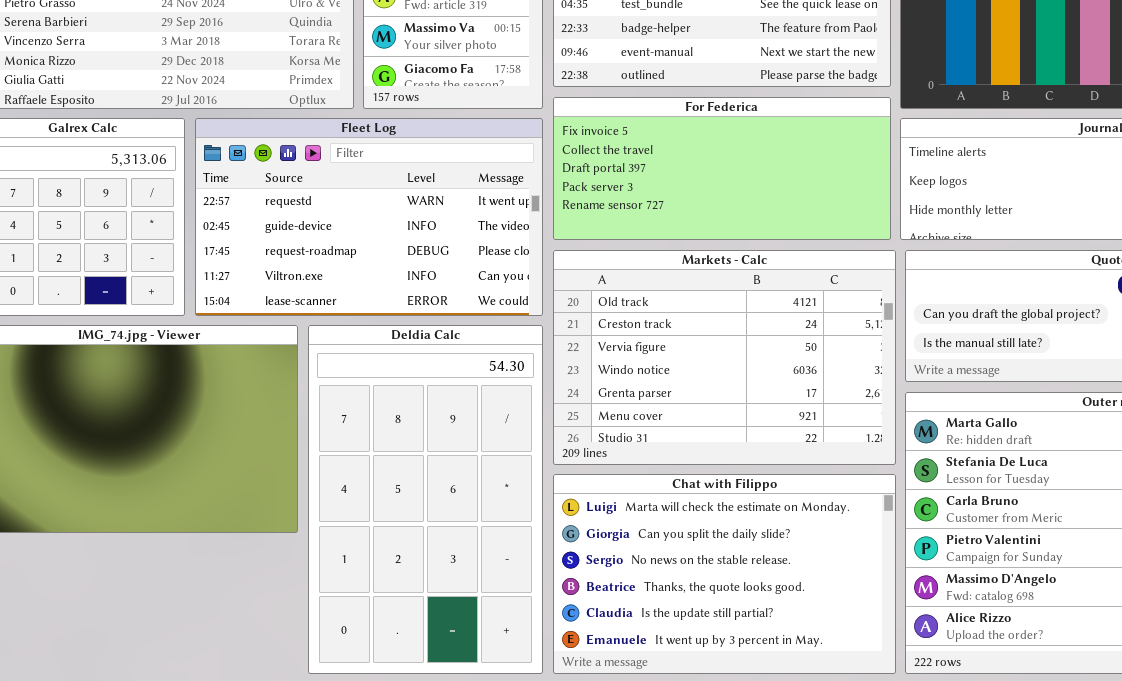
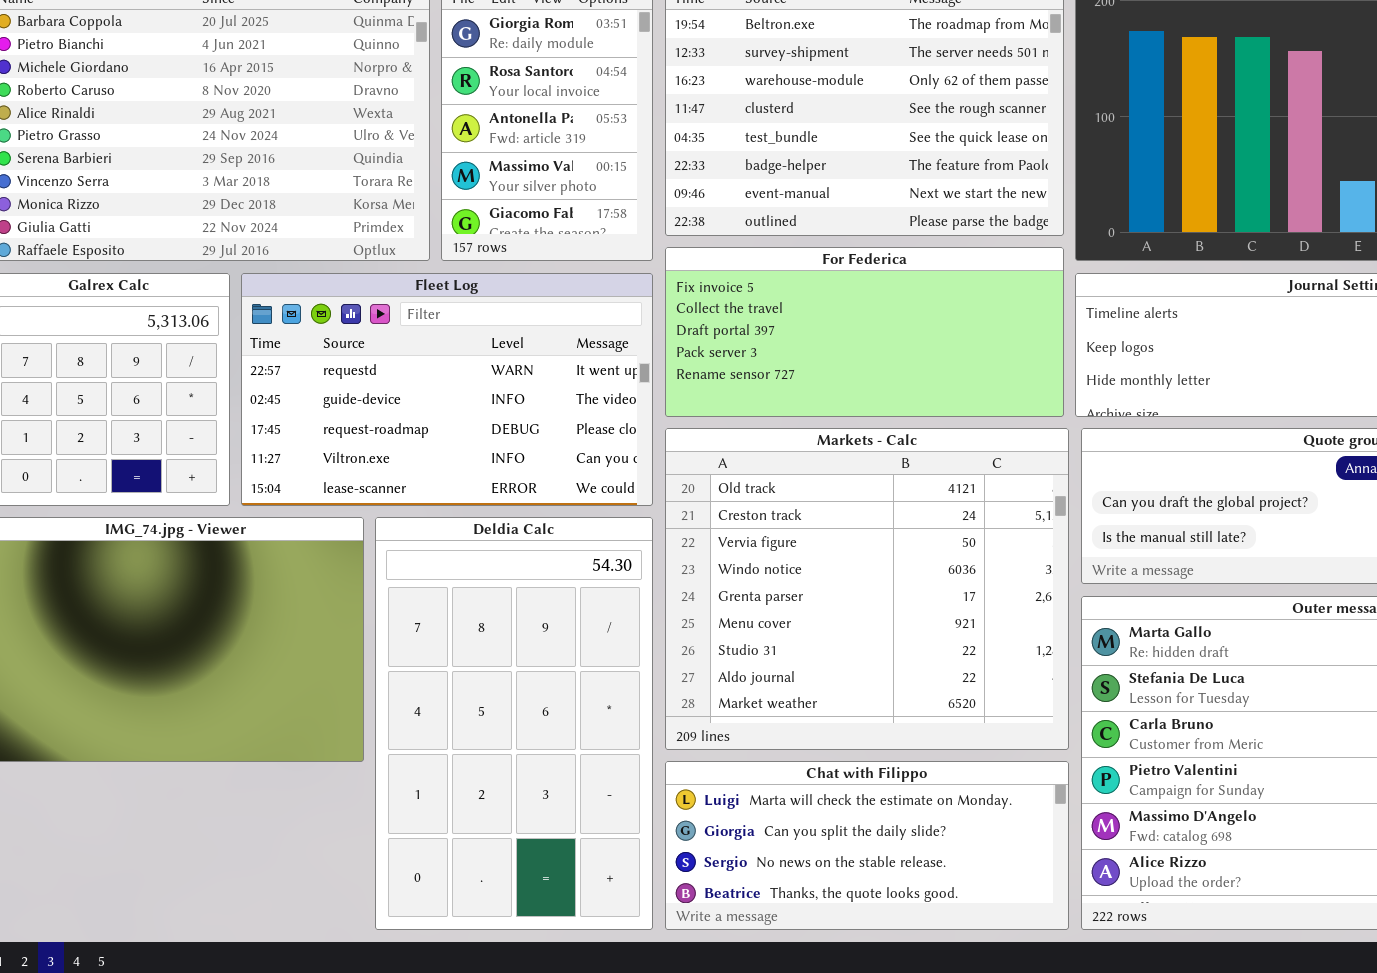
Markets - Calc: [553,250,896,465] -> [665,428,1069,750], resized
Chat with Filippo: [553,474,896,674] -> [665,761,1069,930], resized

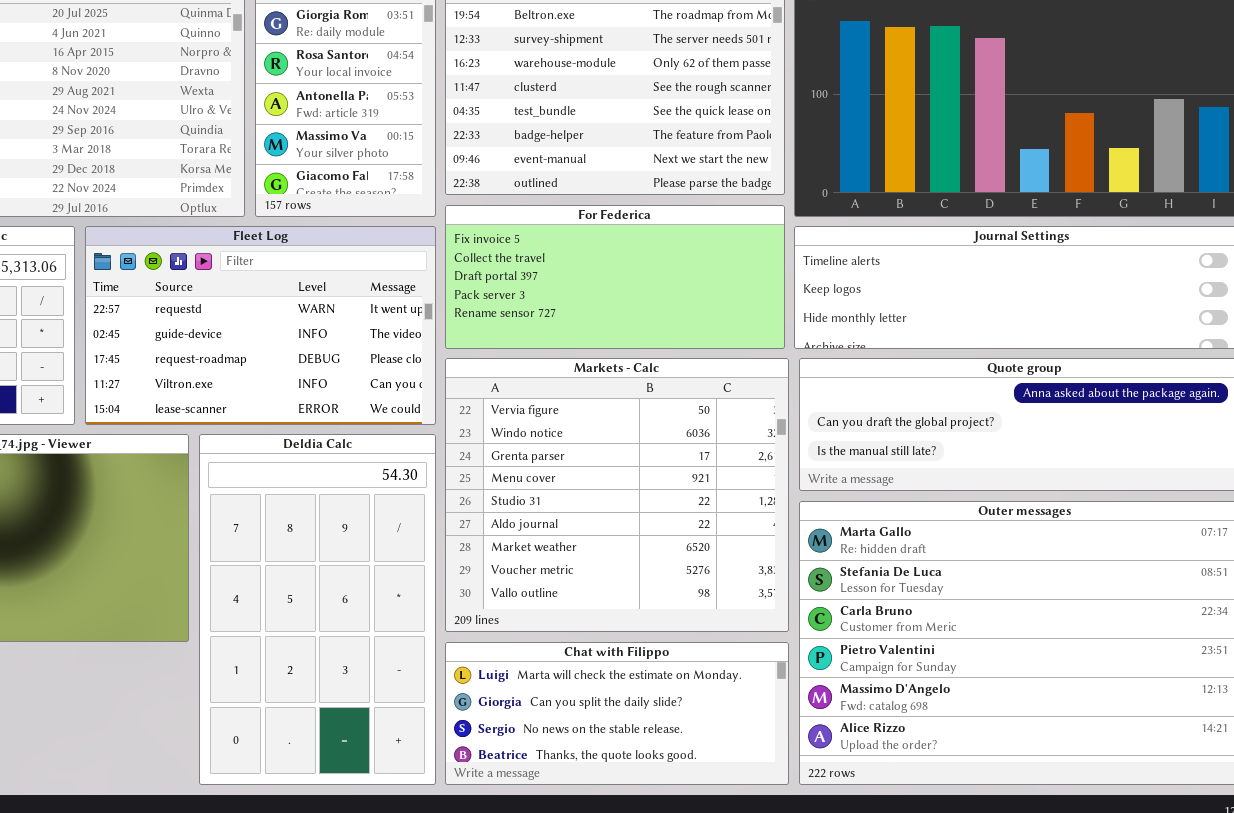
Markets - Calc: [665,428,1069,750] -> [445,358,789,632], scrolled down 2 rows

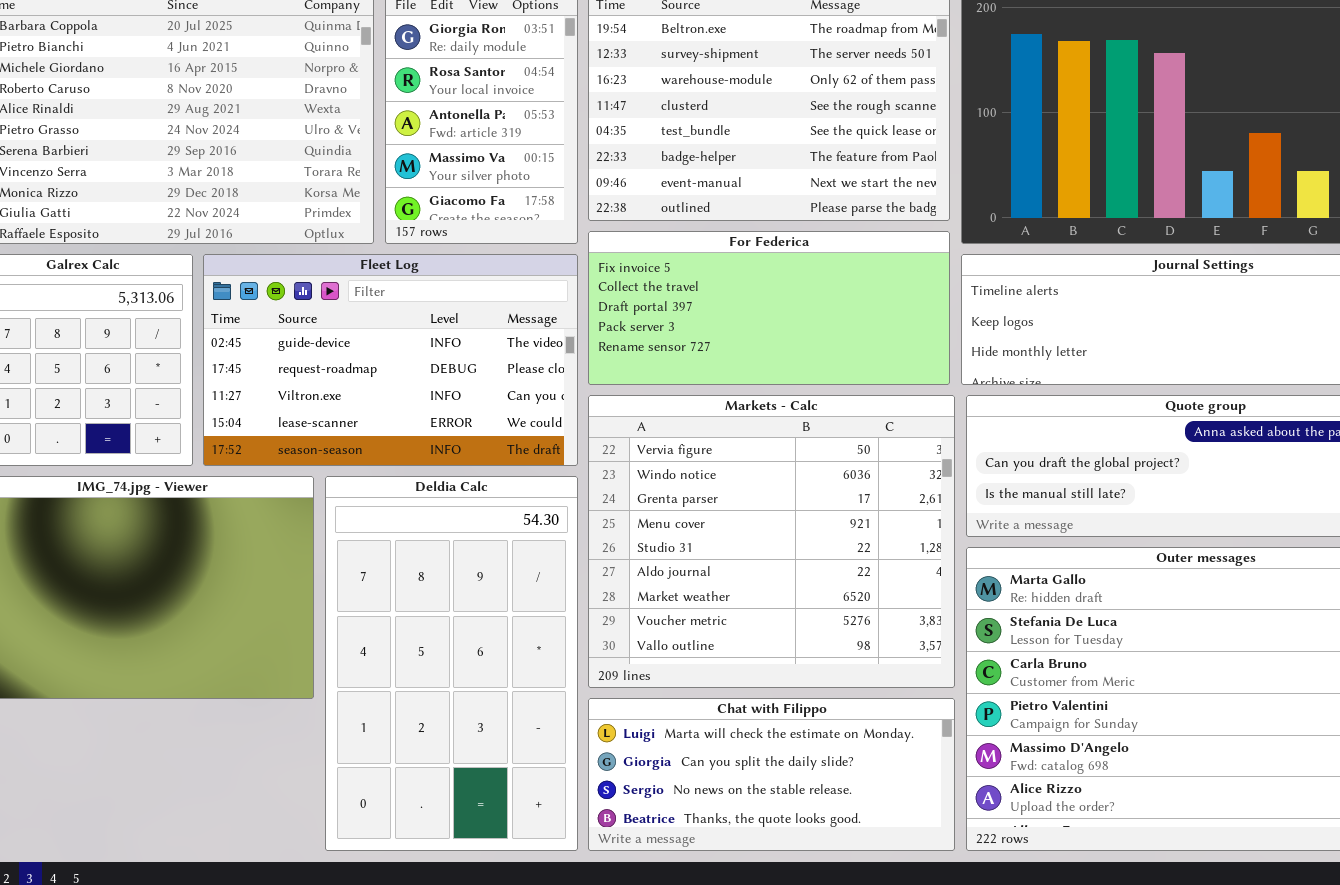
Fleet Log: [85,226,436,425] -> [203,254,578,466], scrolled down 1 row

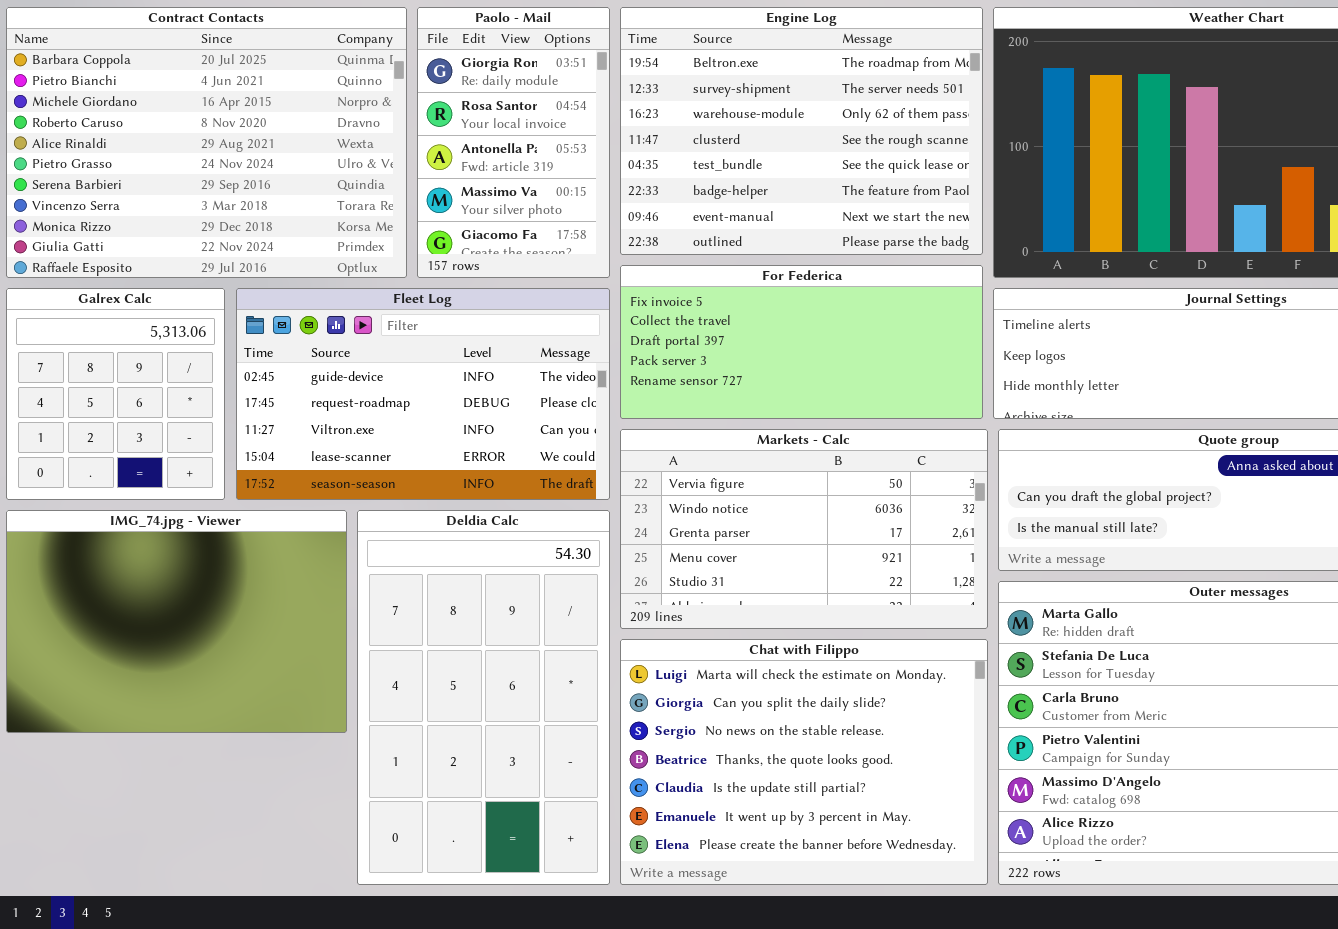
Markets - Calc: [588,395,955,688] -> [620,429,988,629], resized
Chat with Filippo: [588,698,955,851] -> [620,639,988,885], resized

